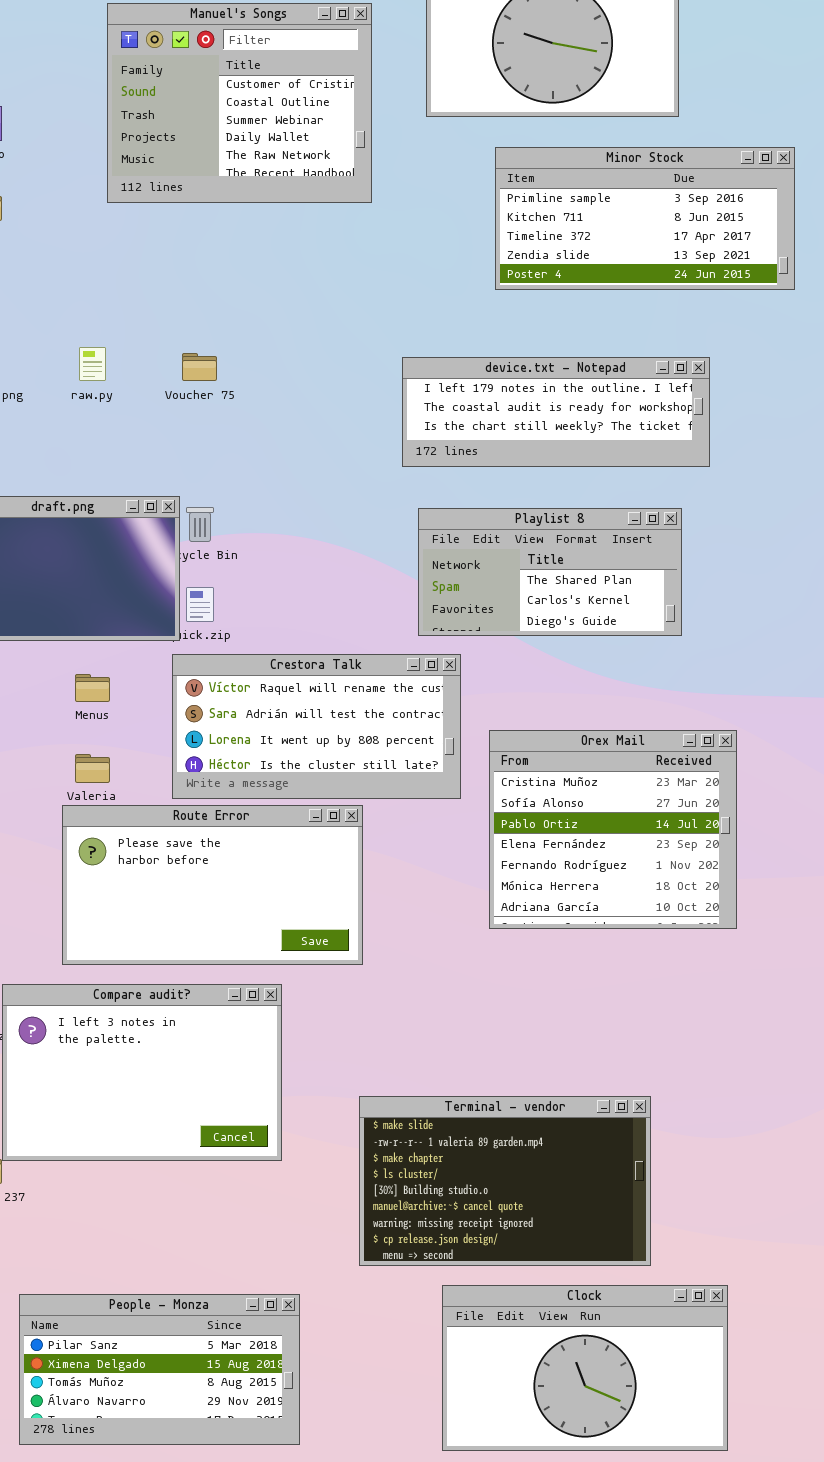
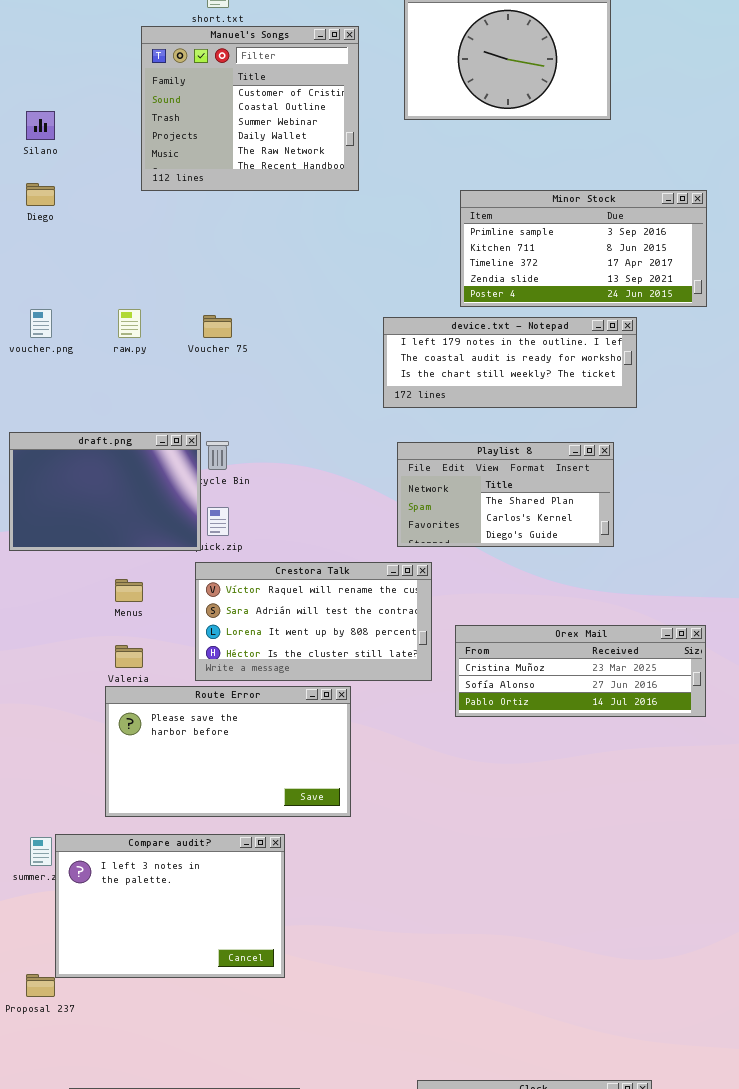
Minor Stock: [495,147,795,290] -> [460,190,707,307], moved
Orex Mail: [489,730,737,929] -> [455,625,706,717], resized
Terminal - vendor: [359,1096,651,1266] -> none, closed

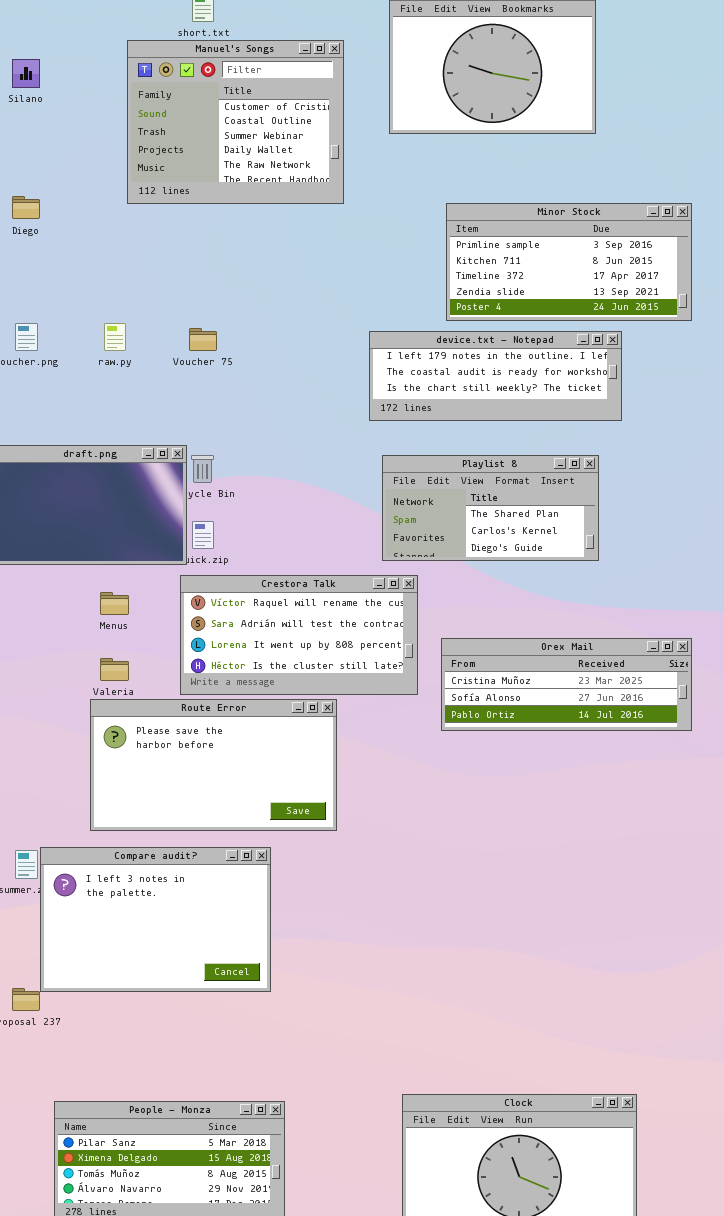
Silano: [26,111,55,140] -> [12,59,40,88], moved

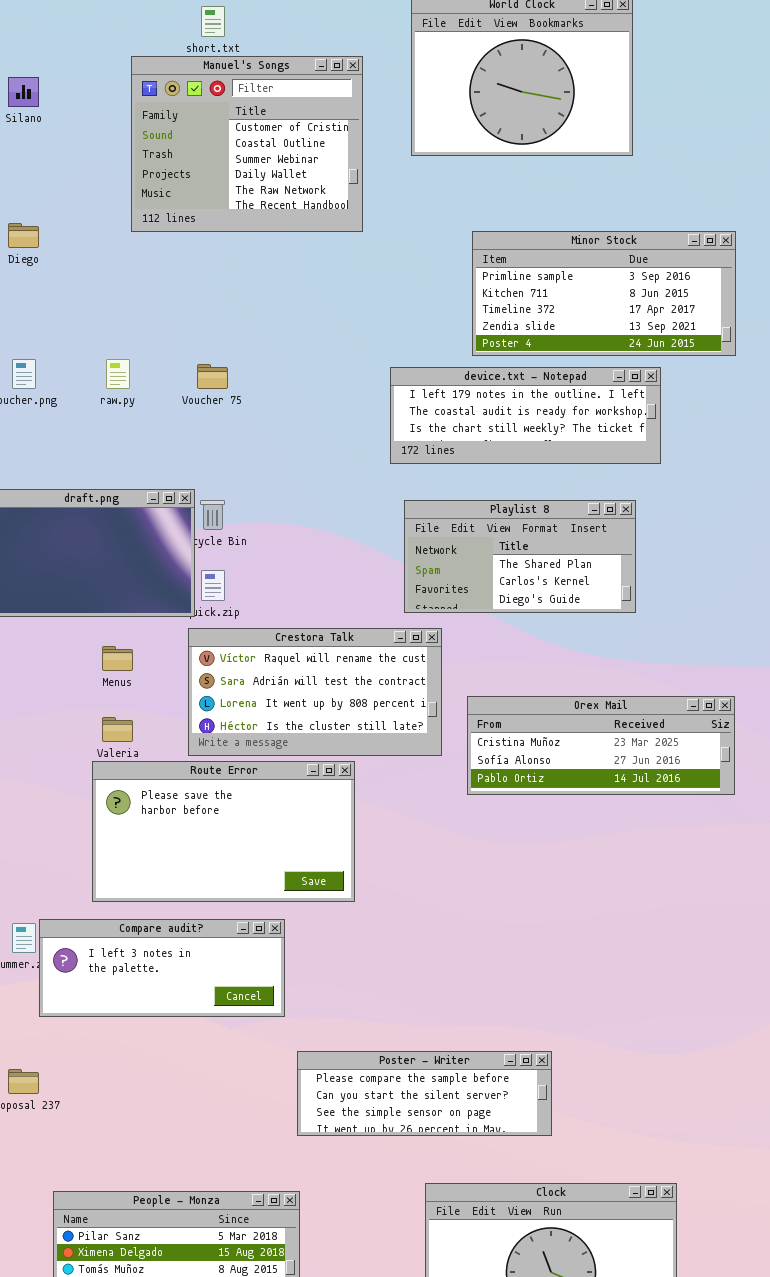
Compare audit?: [40,847,271,992] -> [39,919,285,1017], resized
Poster - Writer: none -> [297,1051,552,1136], opened

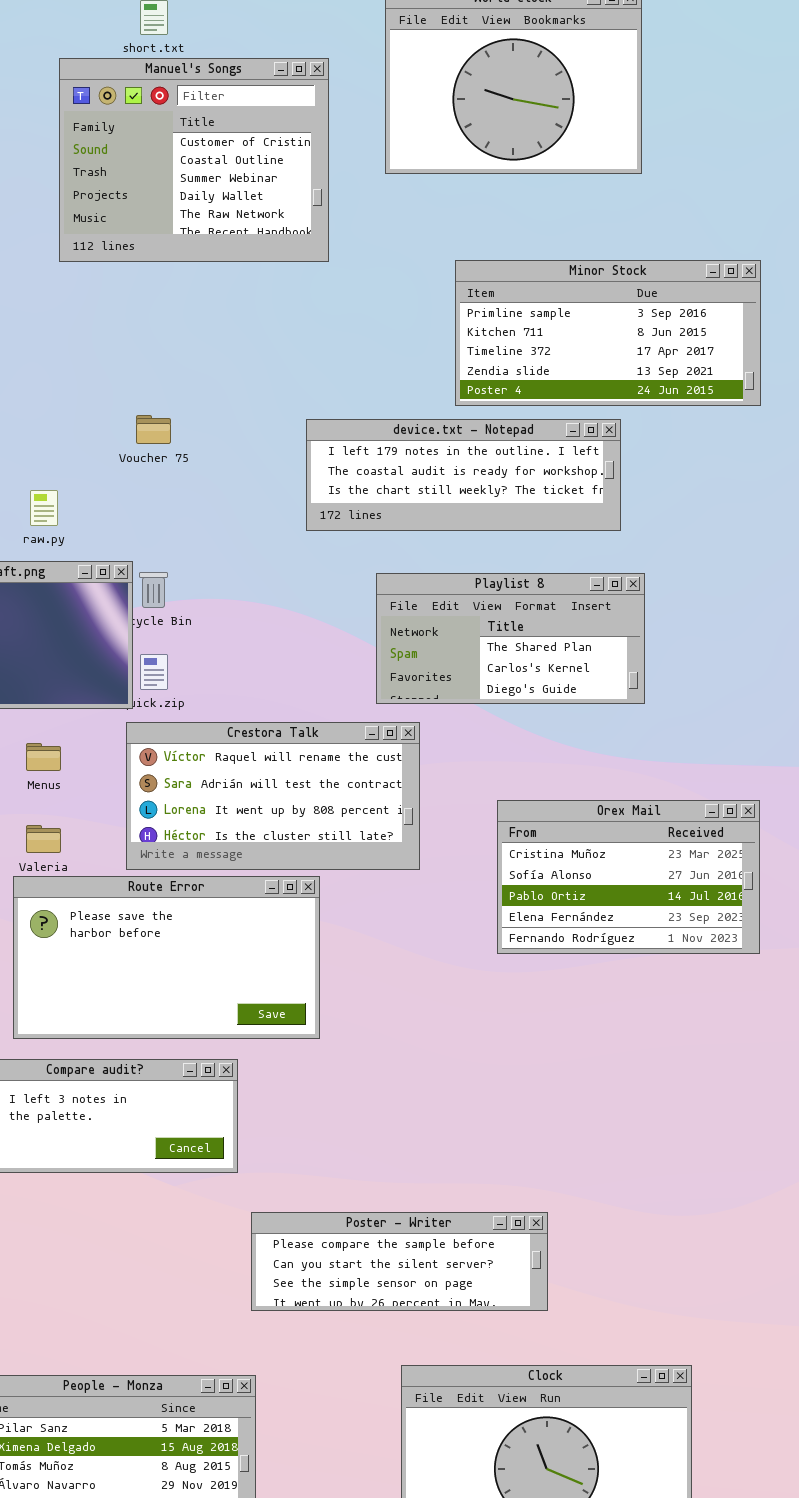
raw.py: [106,359,130,389] -> [30,490,58,526], moved
device.txt - Notepad: [390,367,661,464] -> [306,419,621,531], moved
Orex Mail: [467,696,735,795] -> [497,800,760,954], resized

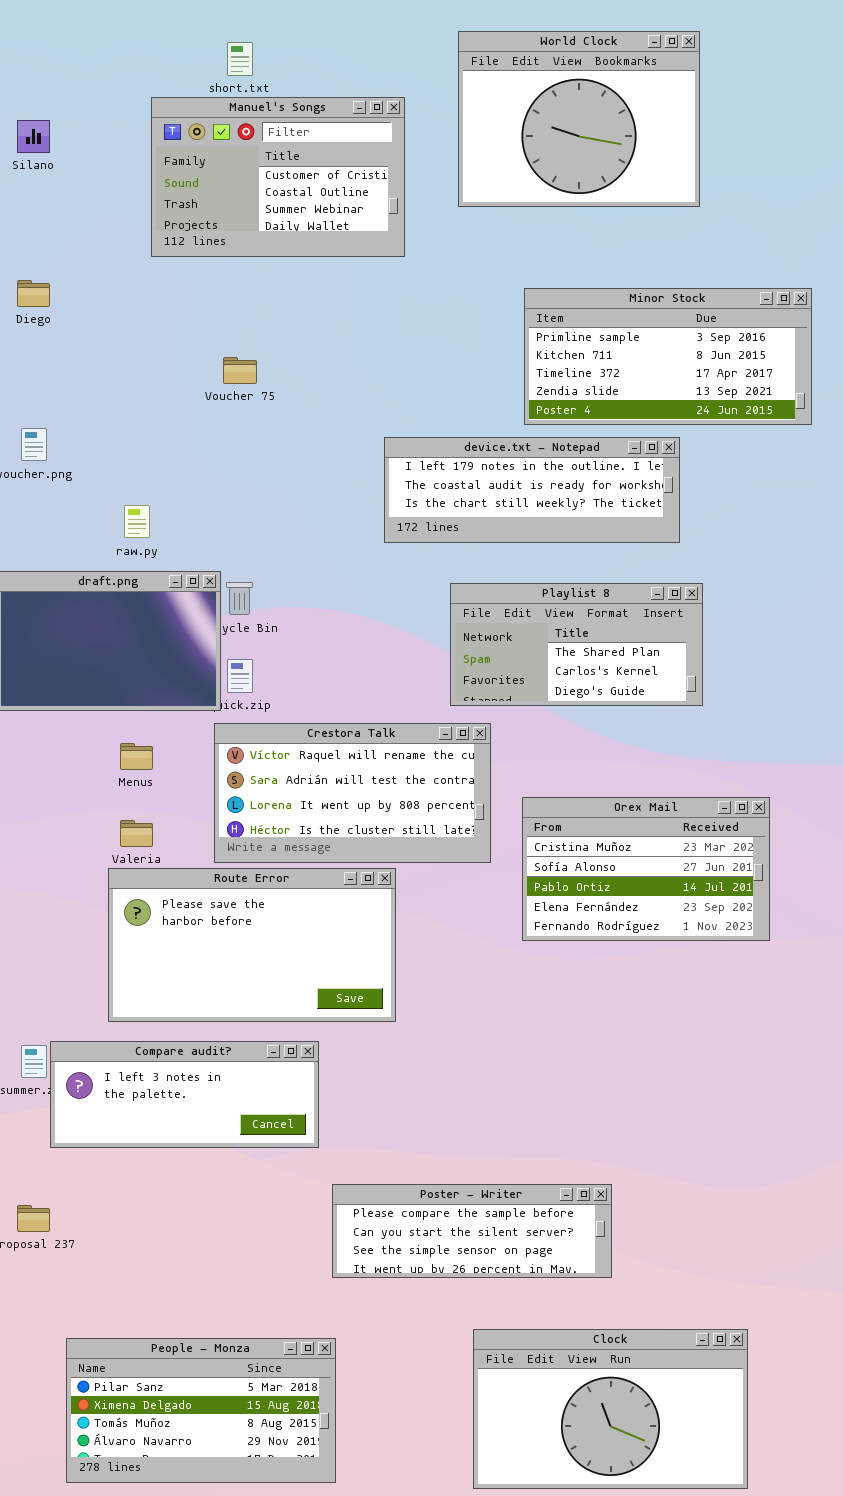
Manuel's Songs: [59,58,329,262] -> [151,97,405,257], resized
Voucher 75: [136,415,171,444] -> [223,357,257,384], moved
Orex Mail: [497,800,760,954] -> [522,797,770,941], moved

